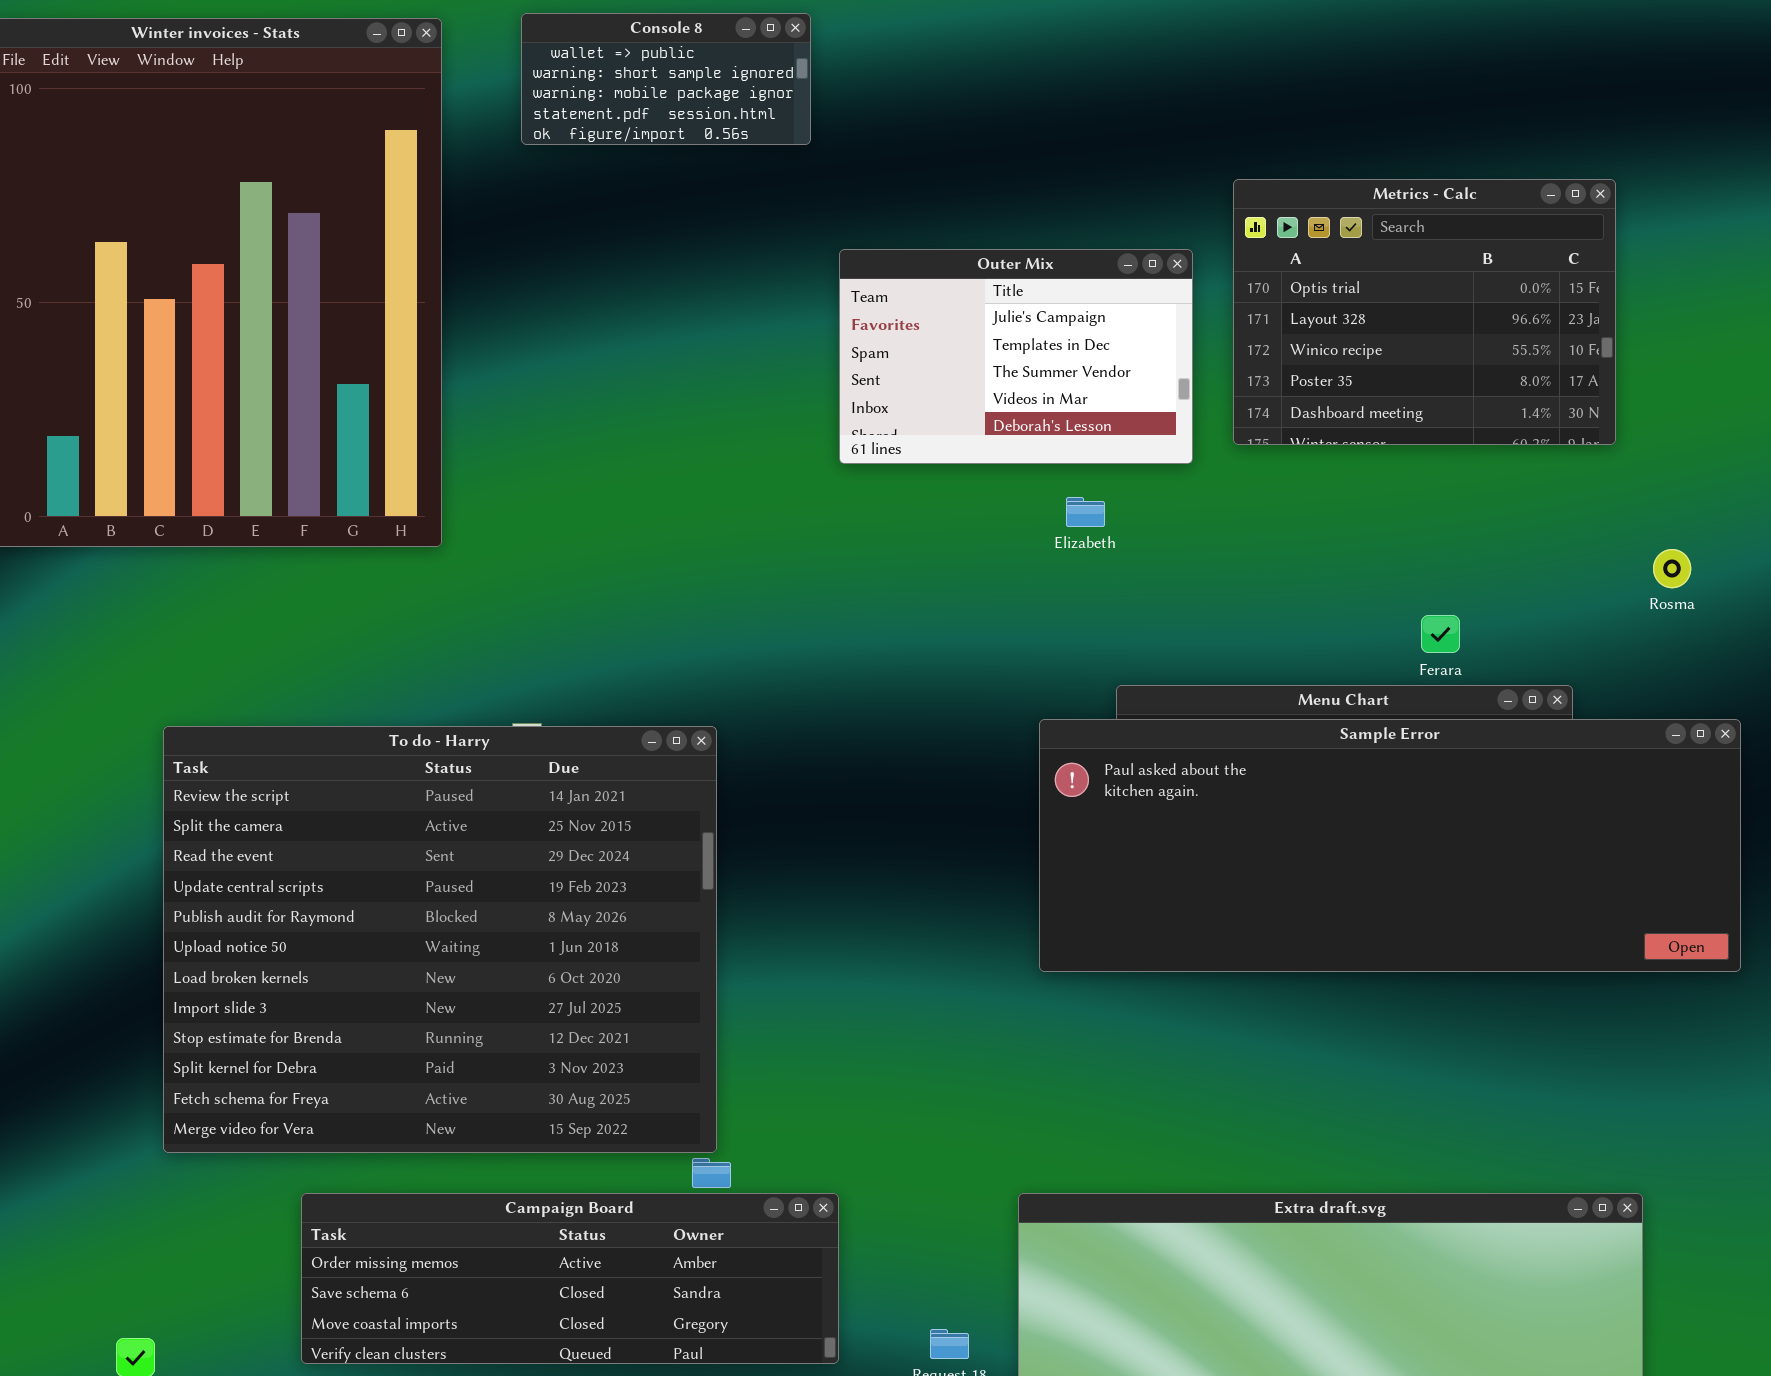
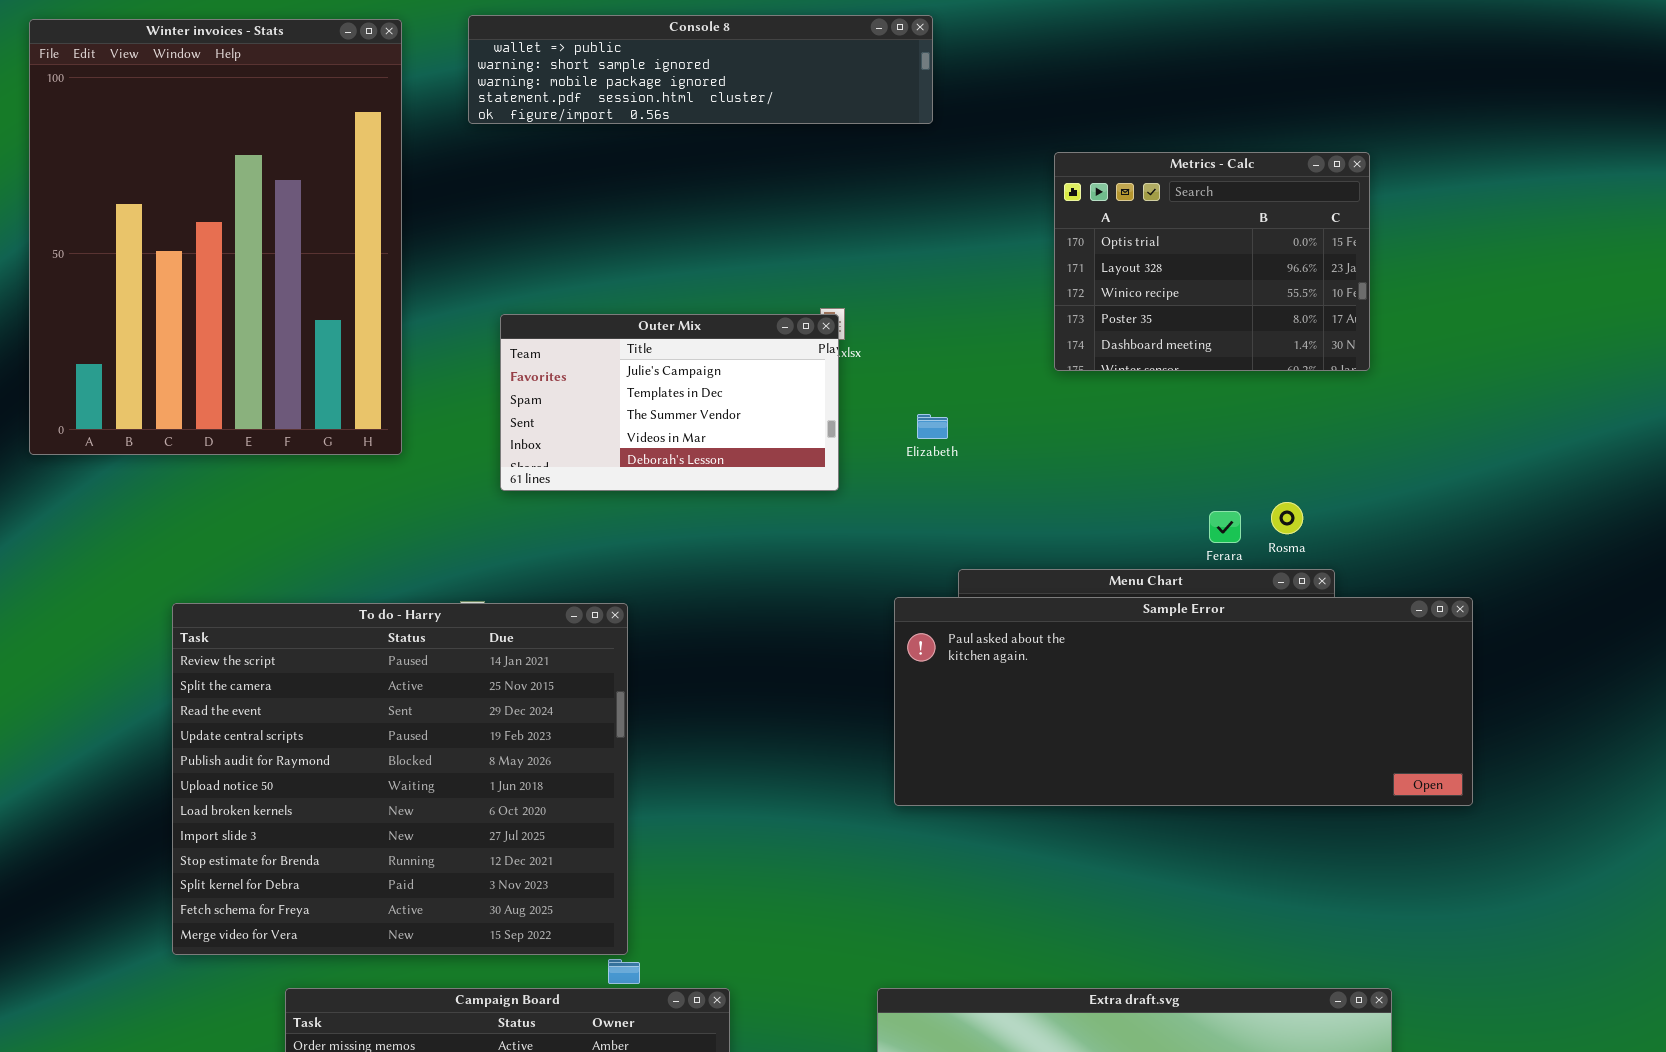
Console 8: [521,13,811,145] -> [468,15,933,124], resized
Outer Mix: [839,249,1193,464] -> [500,314,839,491], moved, resized
Rosma: [1653,549,1691,588] -> [1271,502,1303,534], moved

